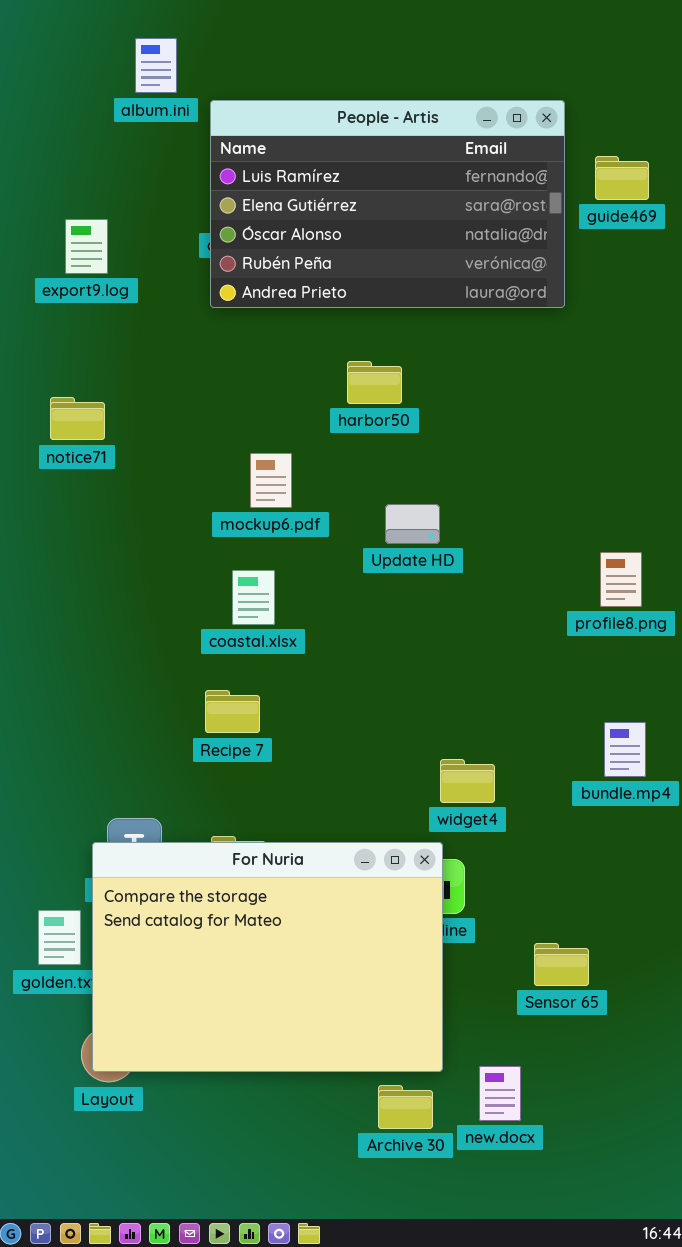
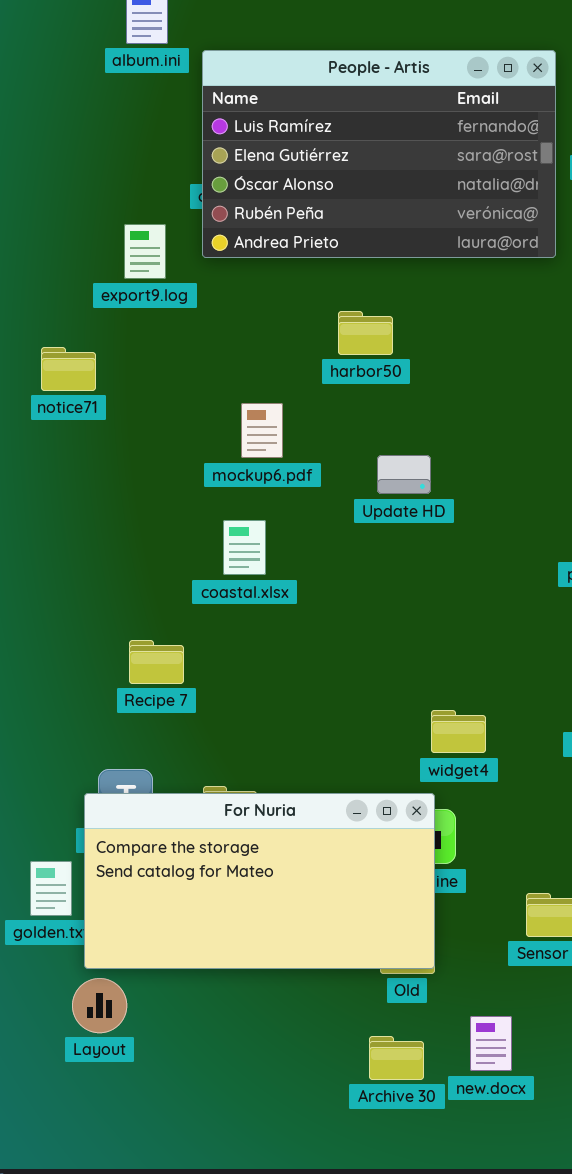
export9.log: [65,219,108,274] -> [124,224,166,279], moved
Recipe 7: [205,690,260,733] -> [129,640,184,684], moved
For Nuria: [92,842,443,1072] -> [84,793,435,969], resized

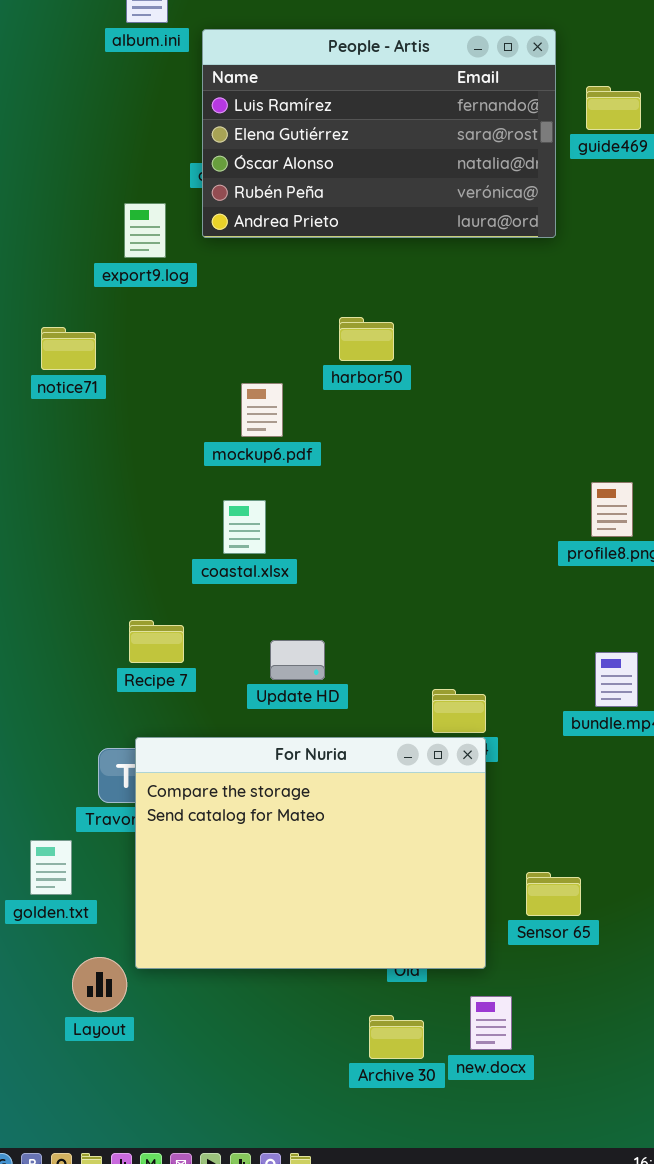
harbor50: [338,311,393,355] -> [339,317,394,361], moved
Update HD: [377,455,431,494] -> [270,640,325,680], moved
For Nuria: [84,793,435,969] -> [135,737,486,969], moved, resized

